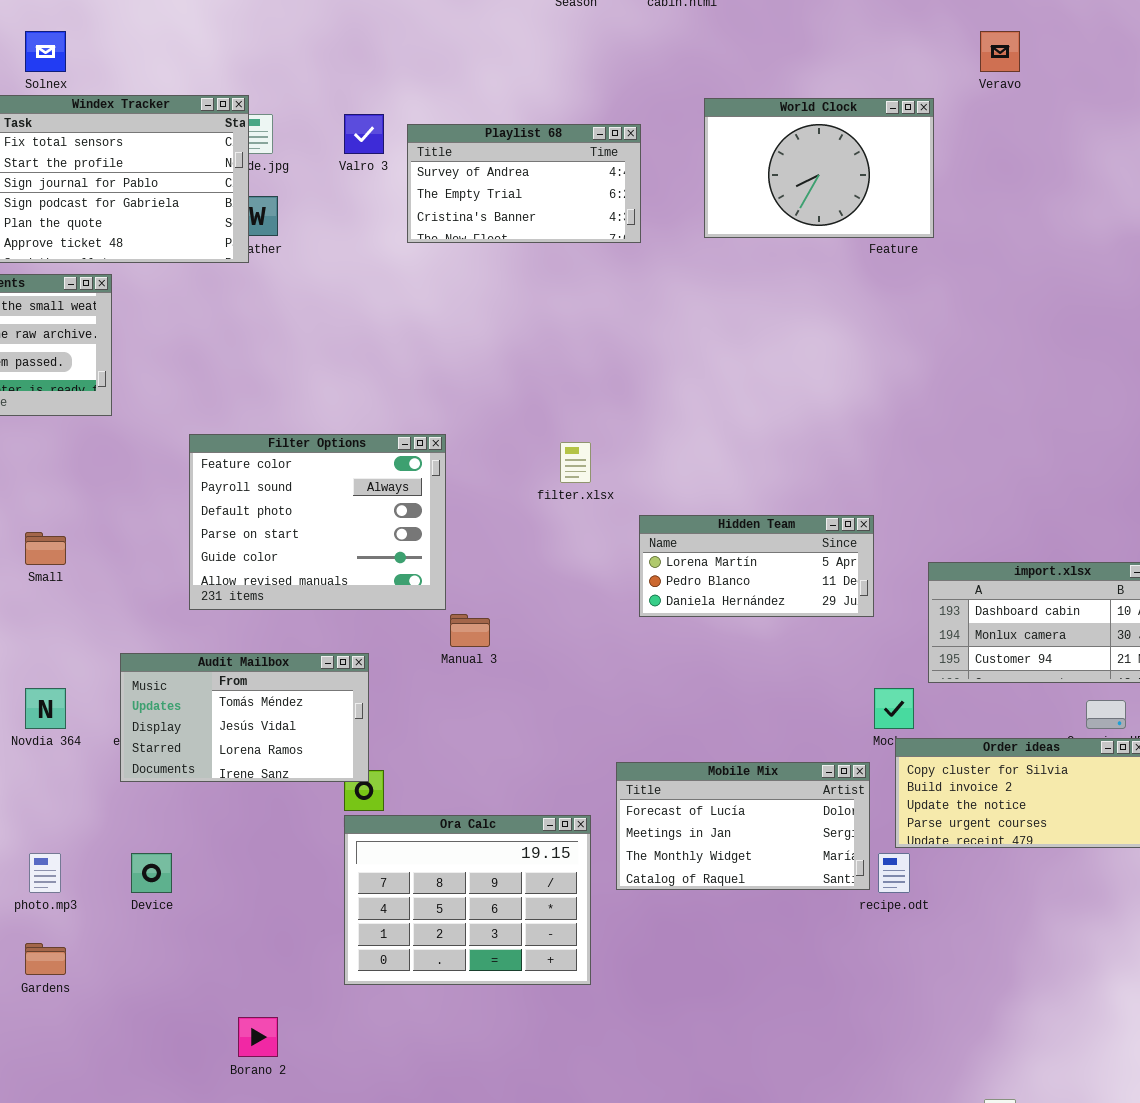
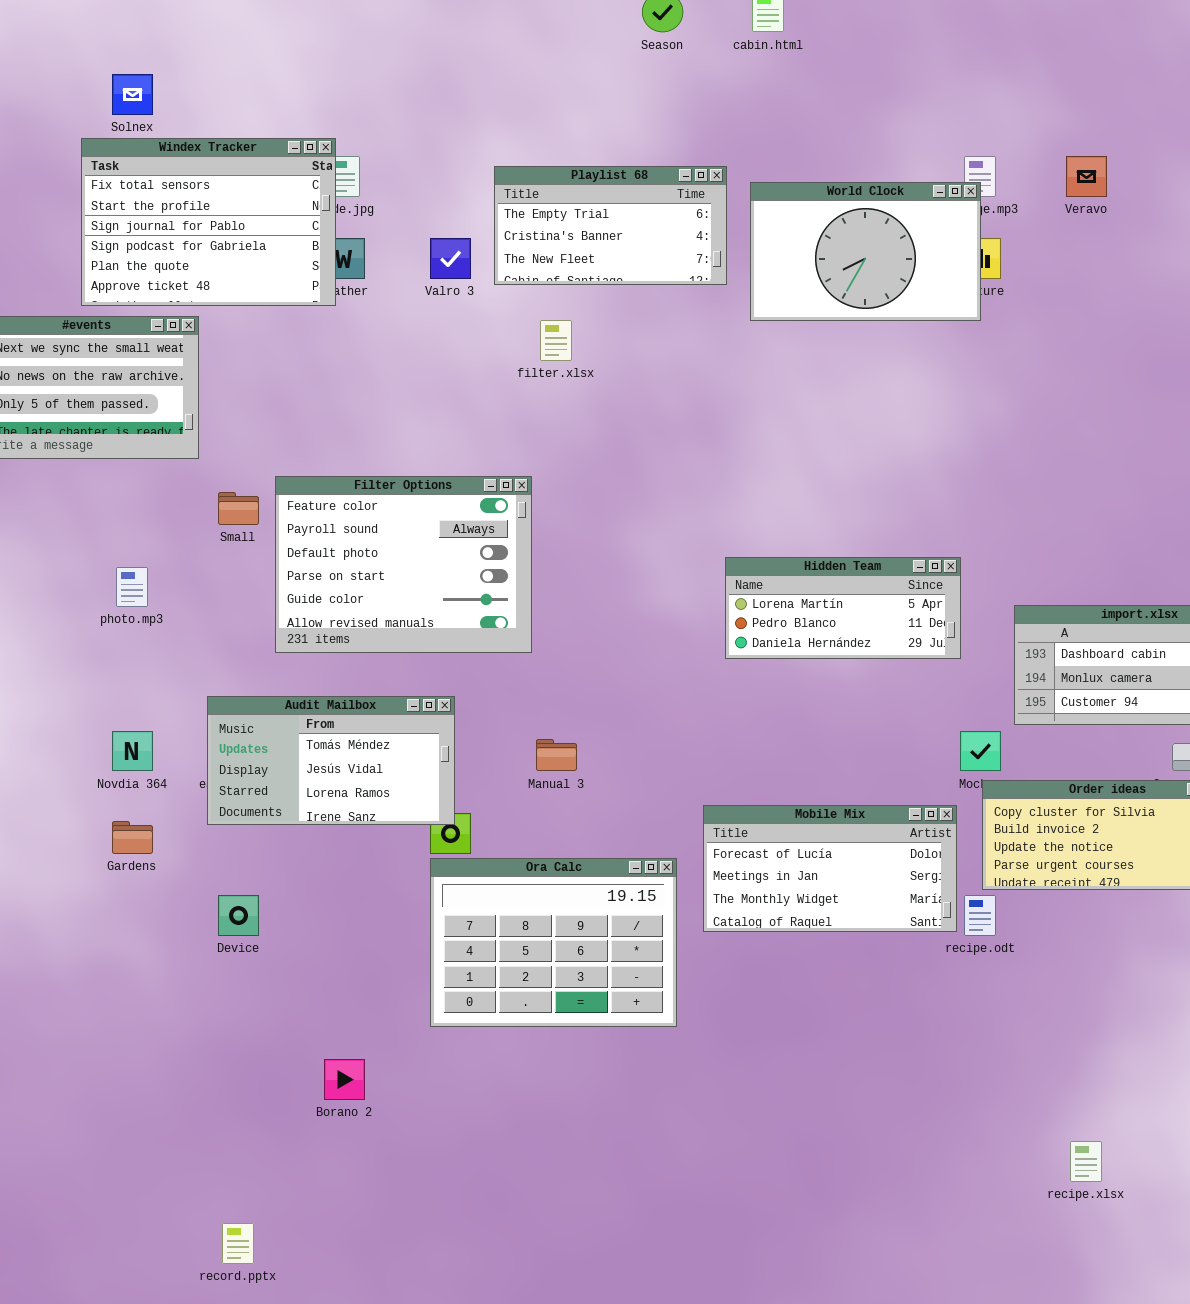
Veravo: [980,31,1020,72] -> [1066,156,1107,197], moved
World Clock: [704,98,934,238] -> [750,182,981,321], moved
Valro 3: [344,114,384,154] -> [430,238,471,279], moved
Playlist 68: [407,124,641,243] -> [494,166,727,285], scrolled down 1 row
filter.xlsx: [560,442,591,483] -> [540,320,572,361], moved
Small: [25,532,66,565] -> [218,492,259,525], moved
Manual 3: [450,614,490,647] -> [536,739,577,771], moved
photo.mp3: [29,853,61,893] -> [116,567,148,607], moved
Gardens: [25,943,66,975] -> [112,821,153,854], moved

